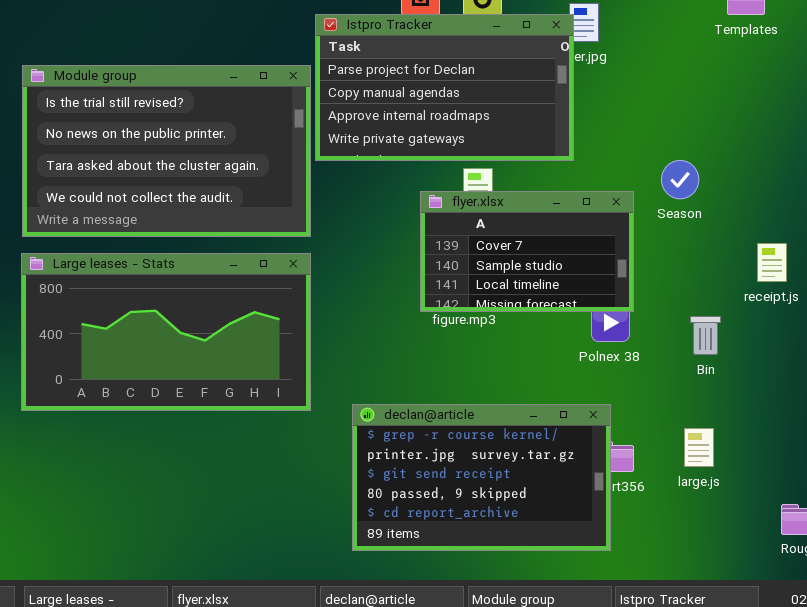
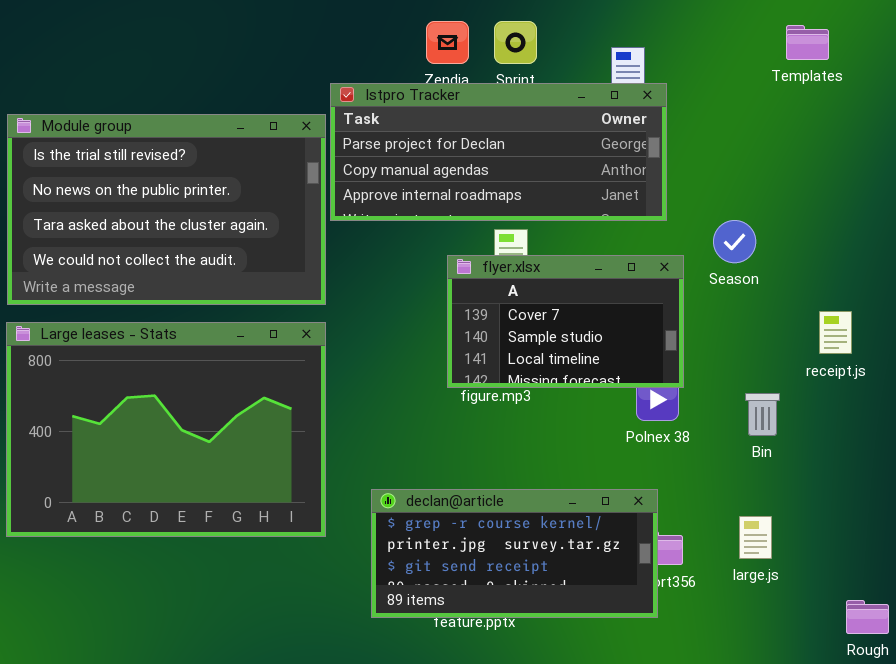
Istpro Tracker: [315,14,574,161] -> [330,83,667,221], resized
Large leases - Stats: [21,253,311,411] -> [6,322,326,537], resized
declan@article: [352,404,611,551] -> [371,489,658,618], resized

